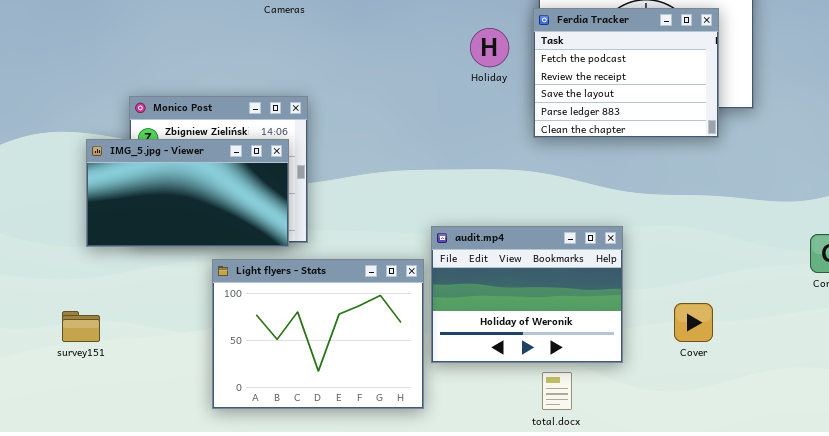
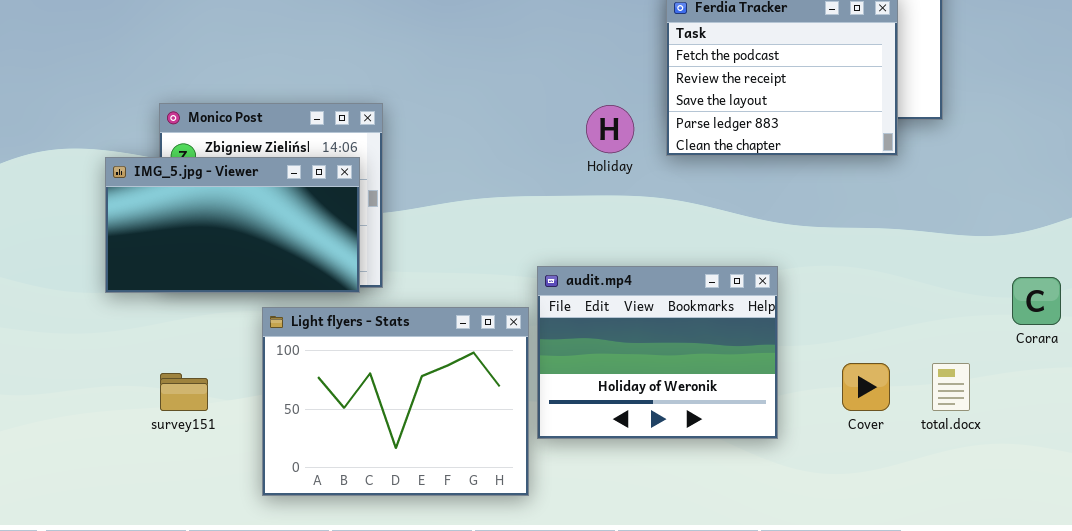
Holiday: [470,28,509,67] -> [586,105,634,153], moved
survey151: [62,311,100,342] -> [160,373,208,411], moved
total.docx: [542,372,572,410] -> [932,363,970,411], moved

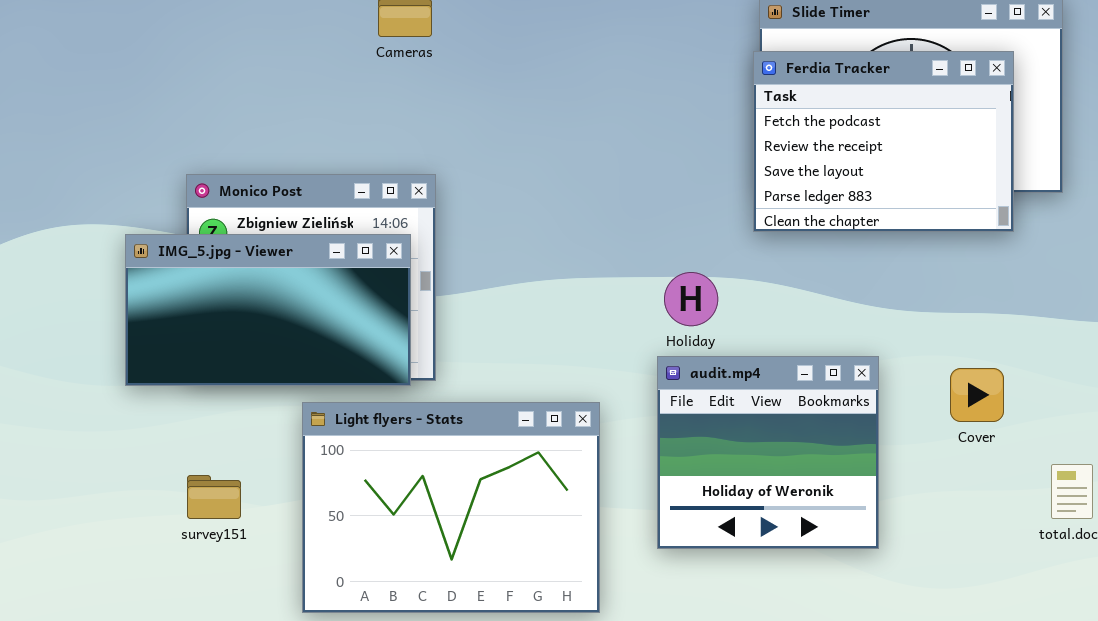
Holiday: [586,105,634,153] -> [664,272,718,326], moved
audit.mp4: [537,266,778,439] -> [657,356,879,549], resized
Cover: [842,363,890,411] -> [950,368,1004,422], moved

